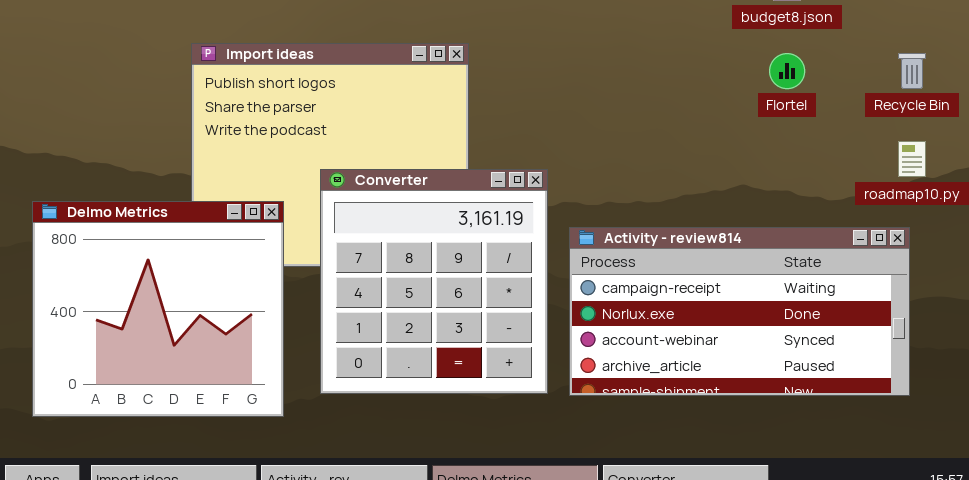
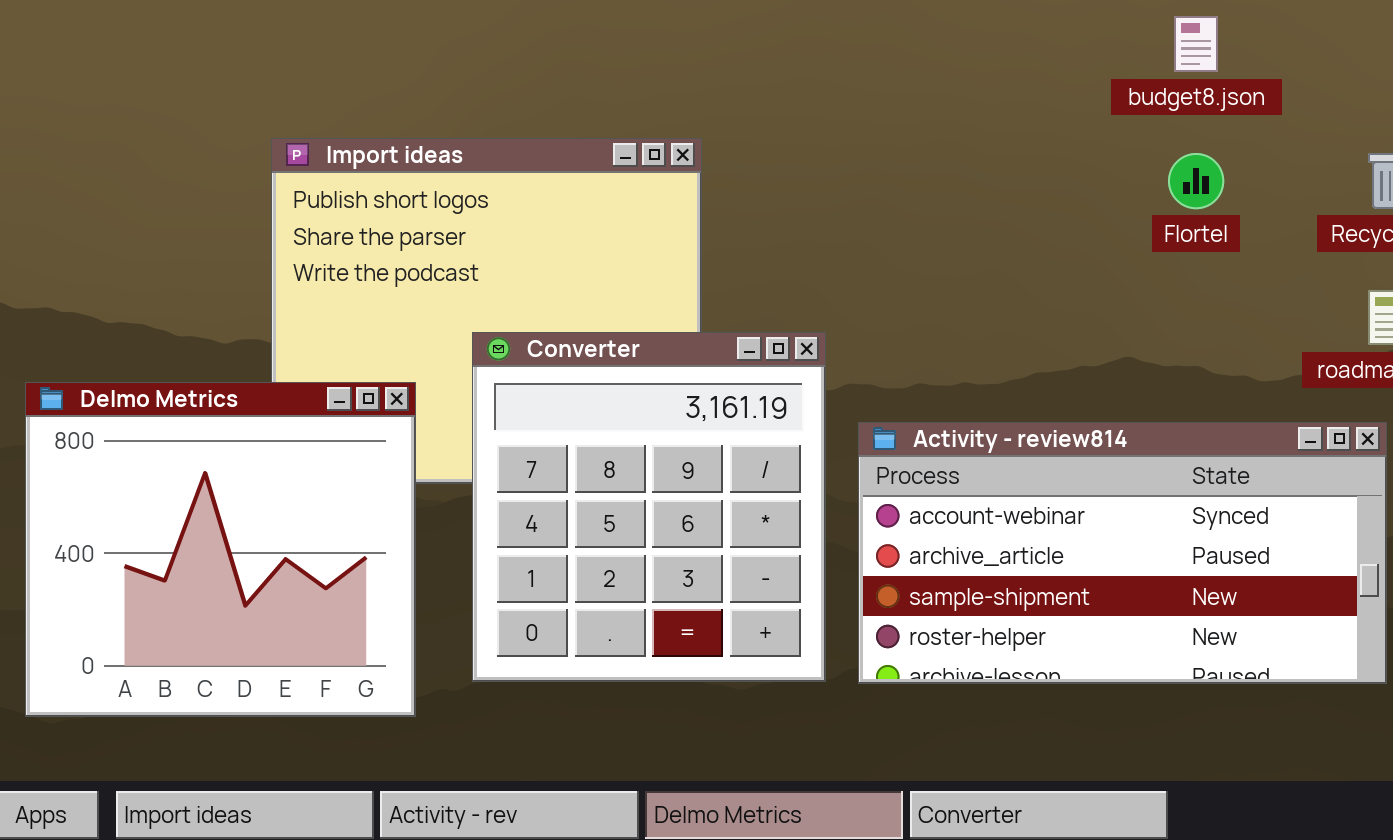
Activity - review814: [569,227,910,396] -> [858,422,1387,684], scrolled down 2 rows

